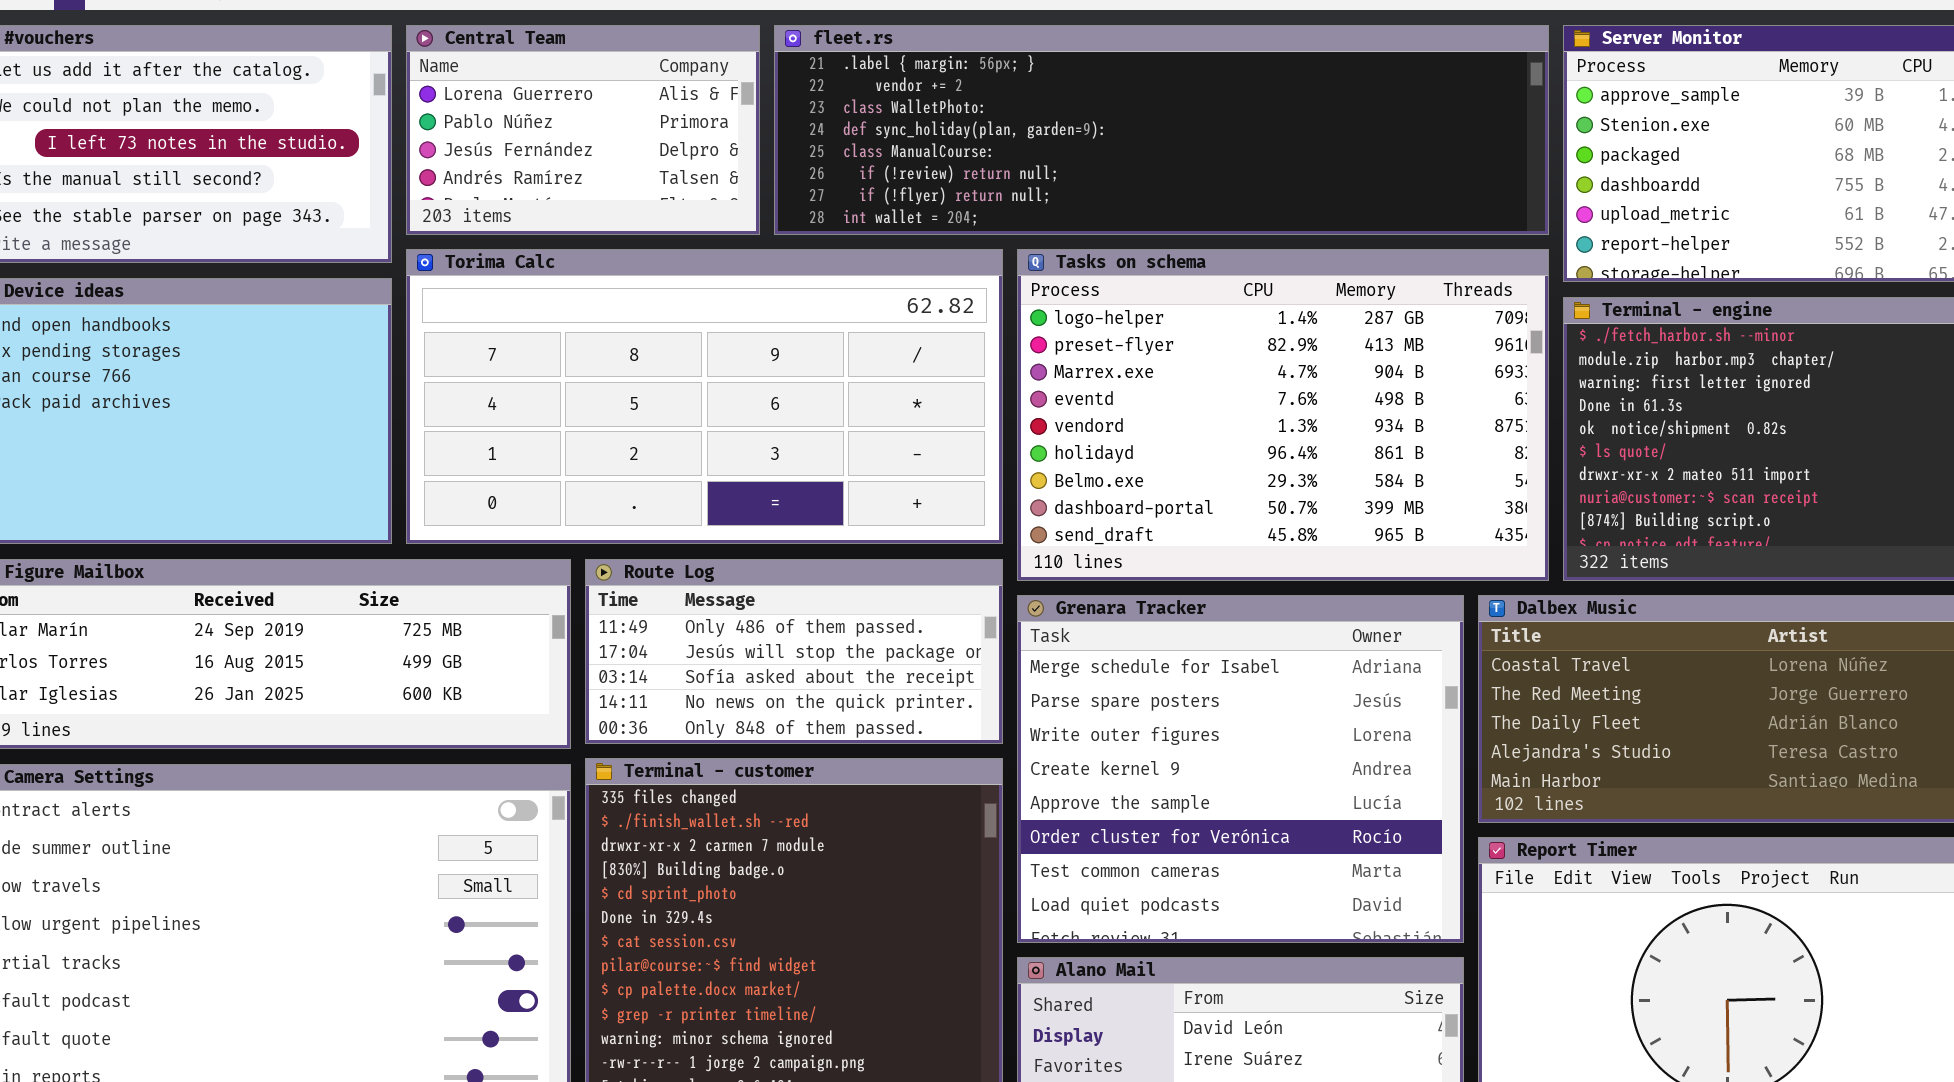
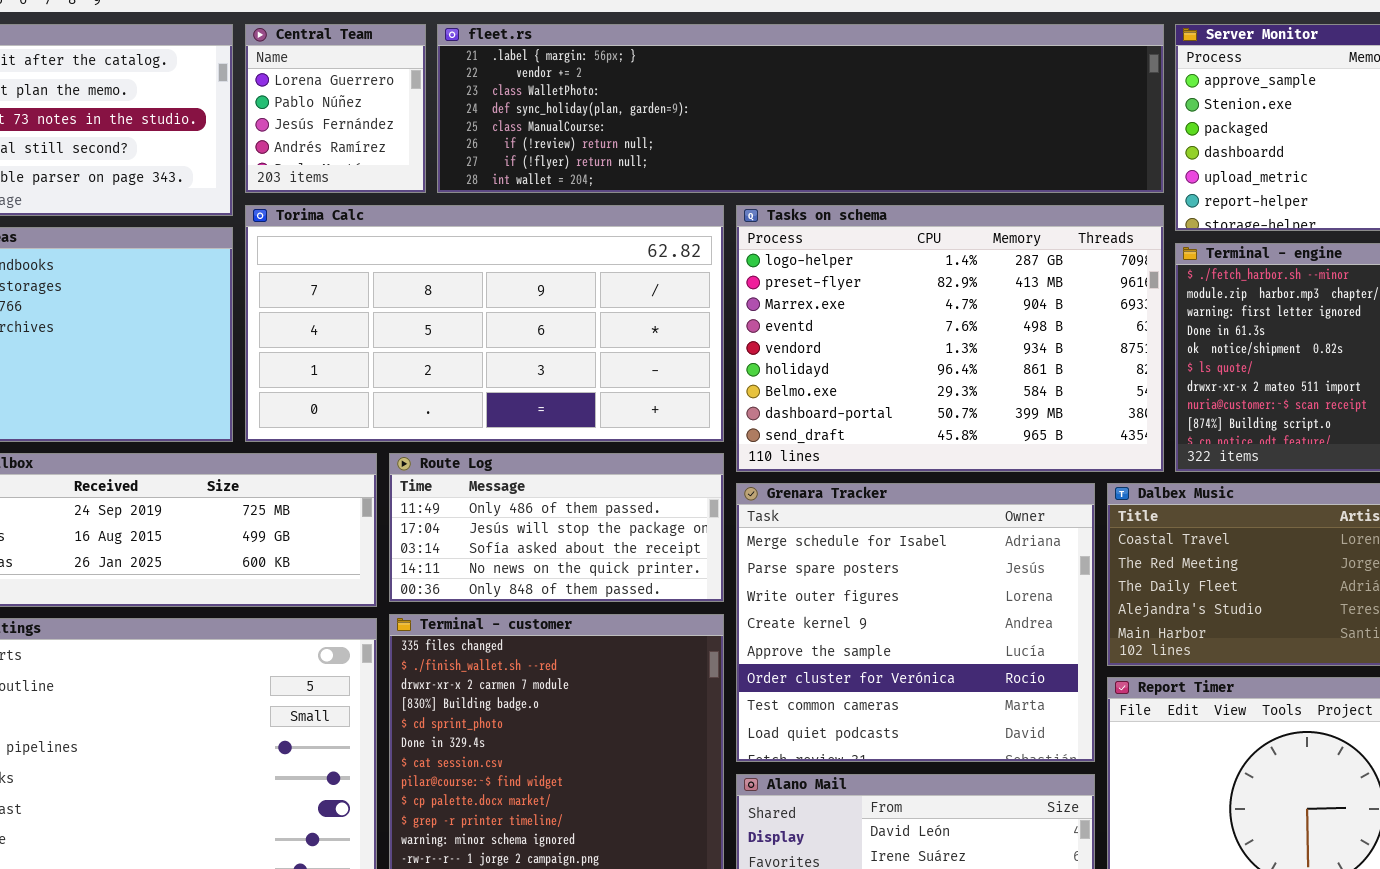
Central Team: [406,25,760,235] -> [245,24,426,193], resized
fleet.rs: [774,25,1549,235] -> [437,24,1164,193], resized

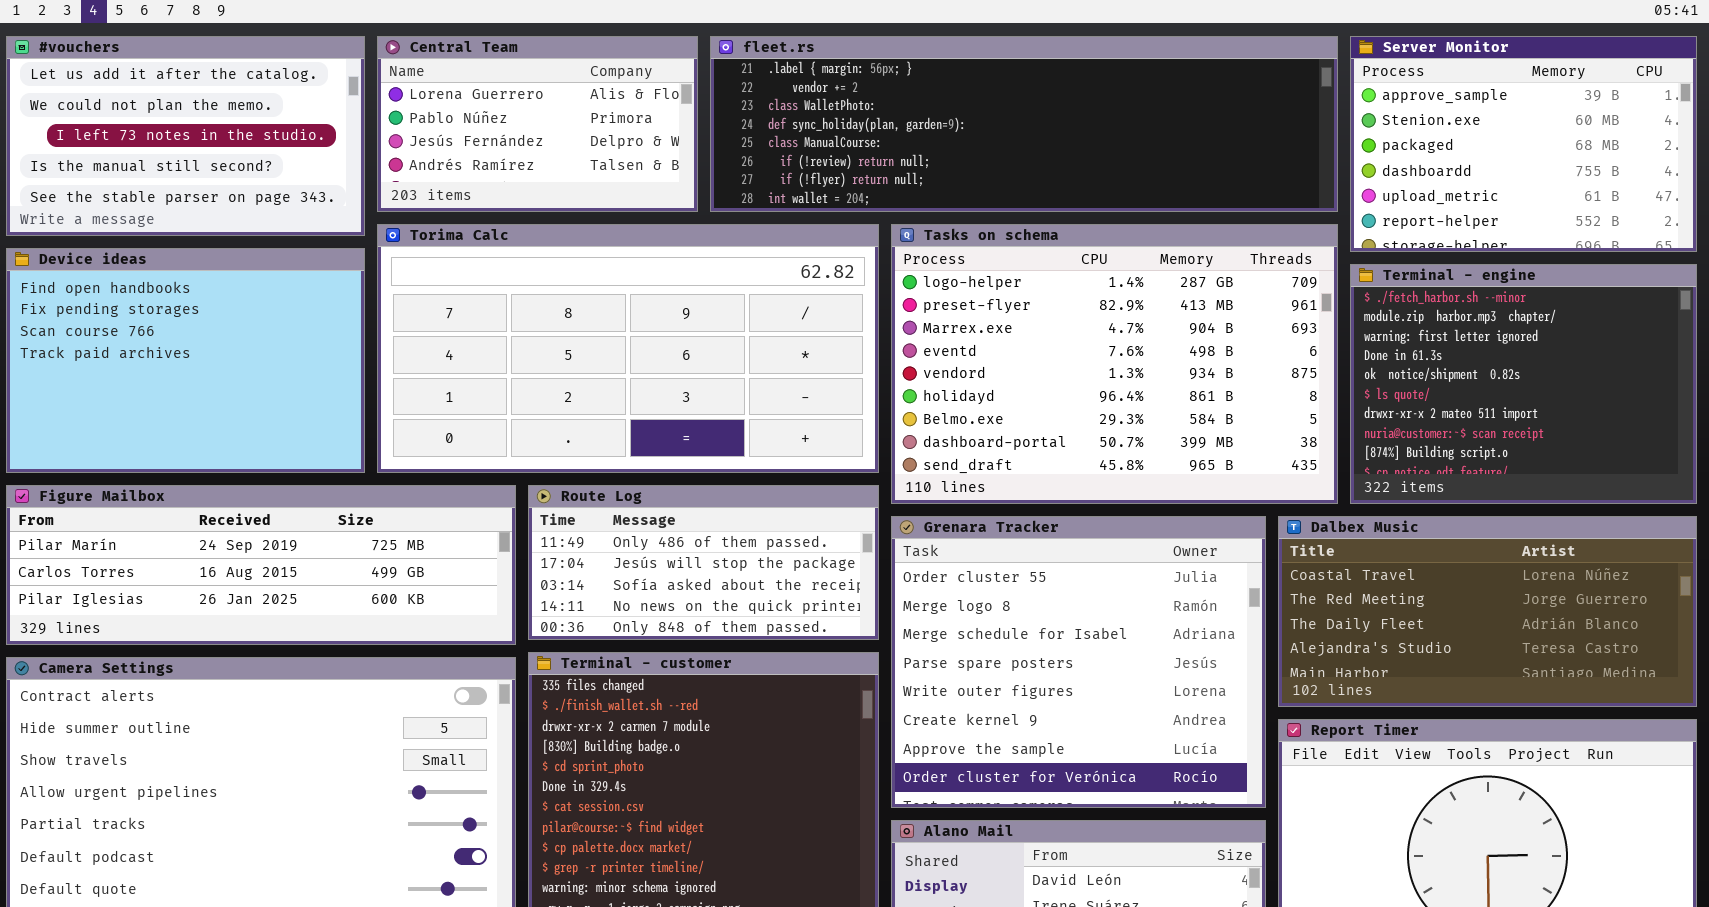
Central Team: [245,24,426,193] -> [377,36,698,212], resized
fleet.rs: [437,24,1164,193] -> [710,36,1338,212], resized
Grenara Tracker: [736,483,1095,762] -> [891,516,1266,808], scrolled up 2 rows

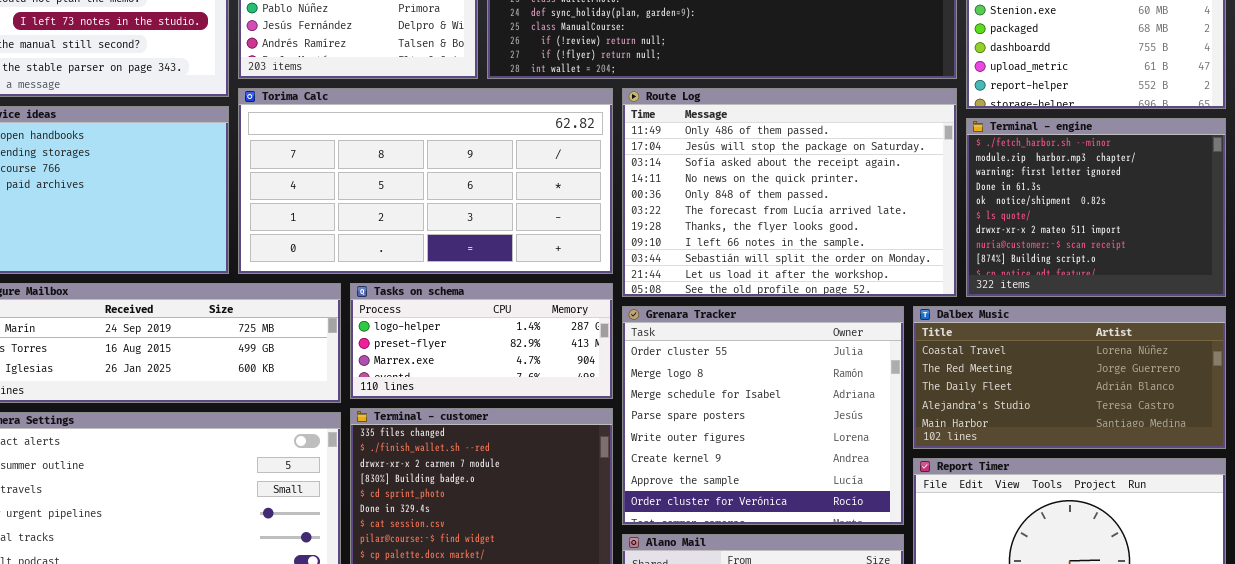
Tasks on schema: [891,224,1338,504] -> [350,283,613,399], moved, resized
Route Log: [528,485,879,640] -> [622,88,957,297], moved, resized

